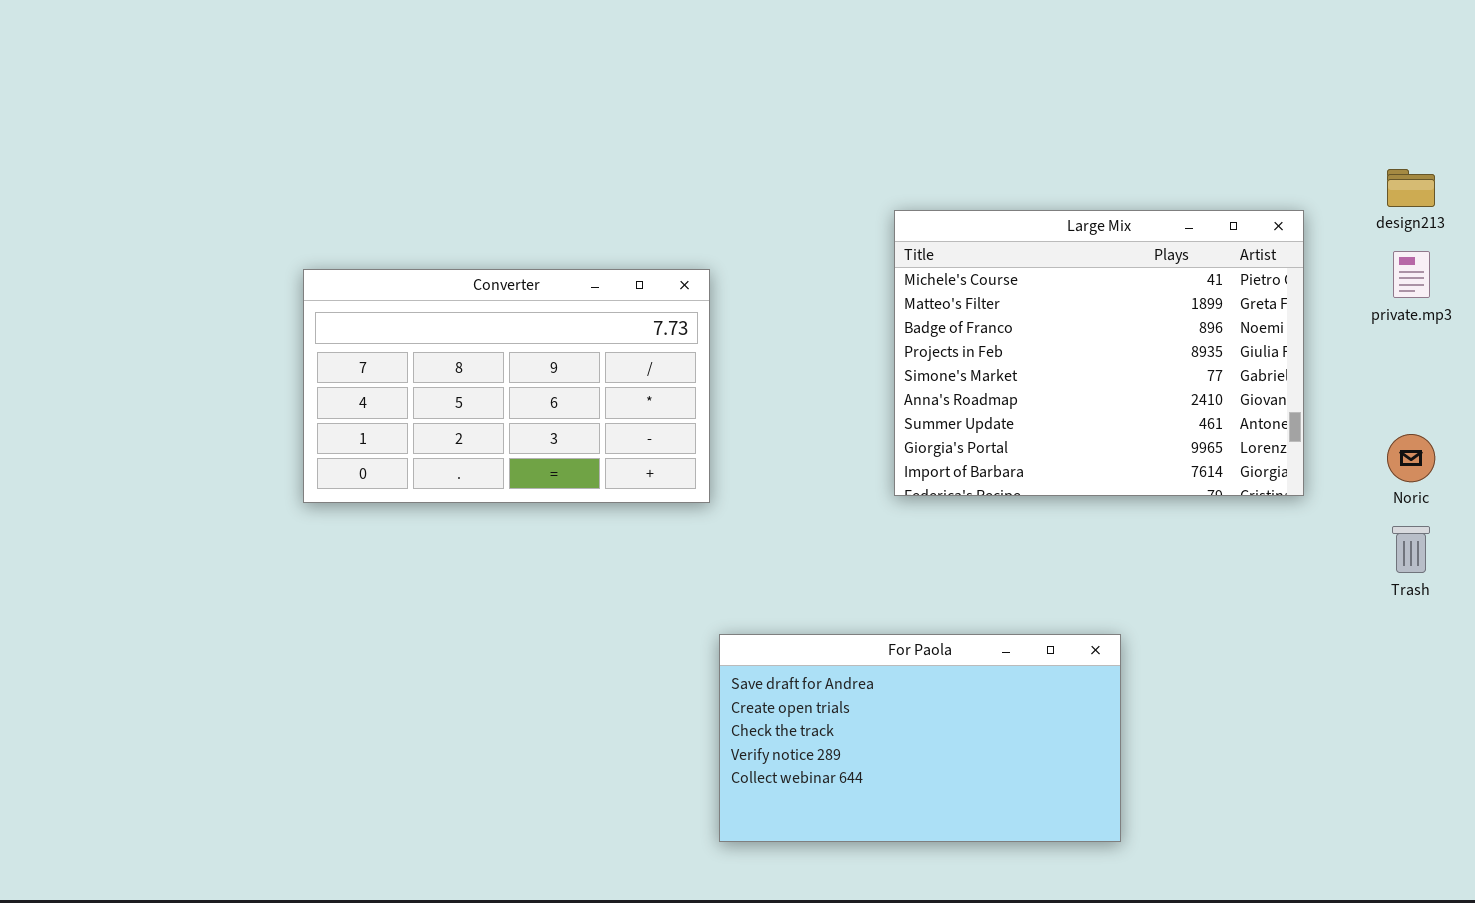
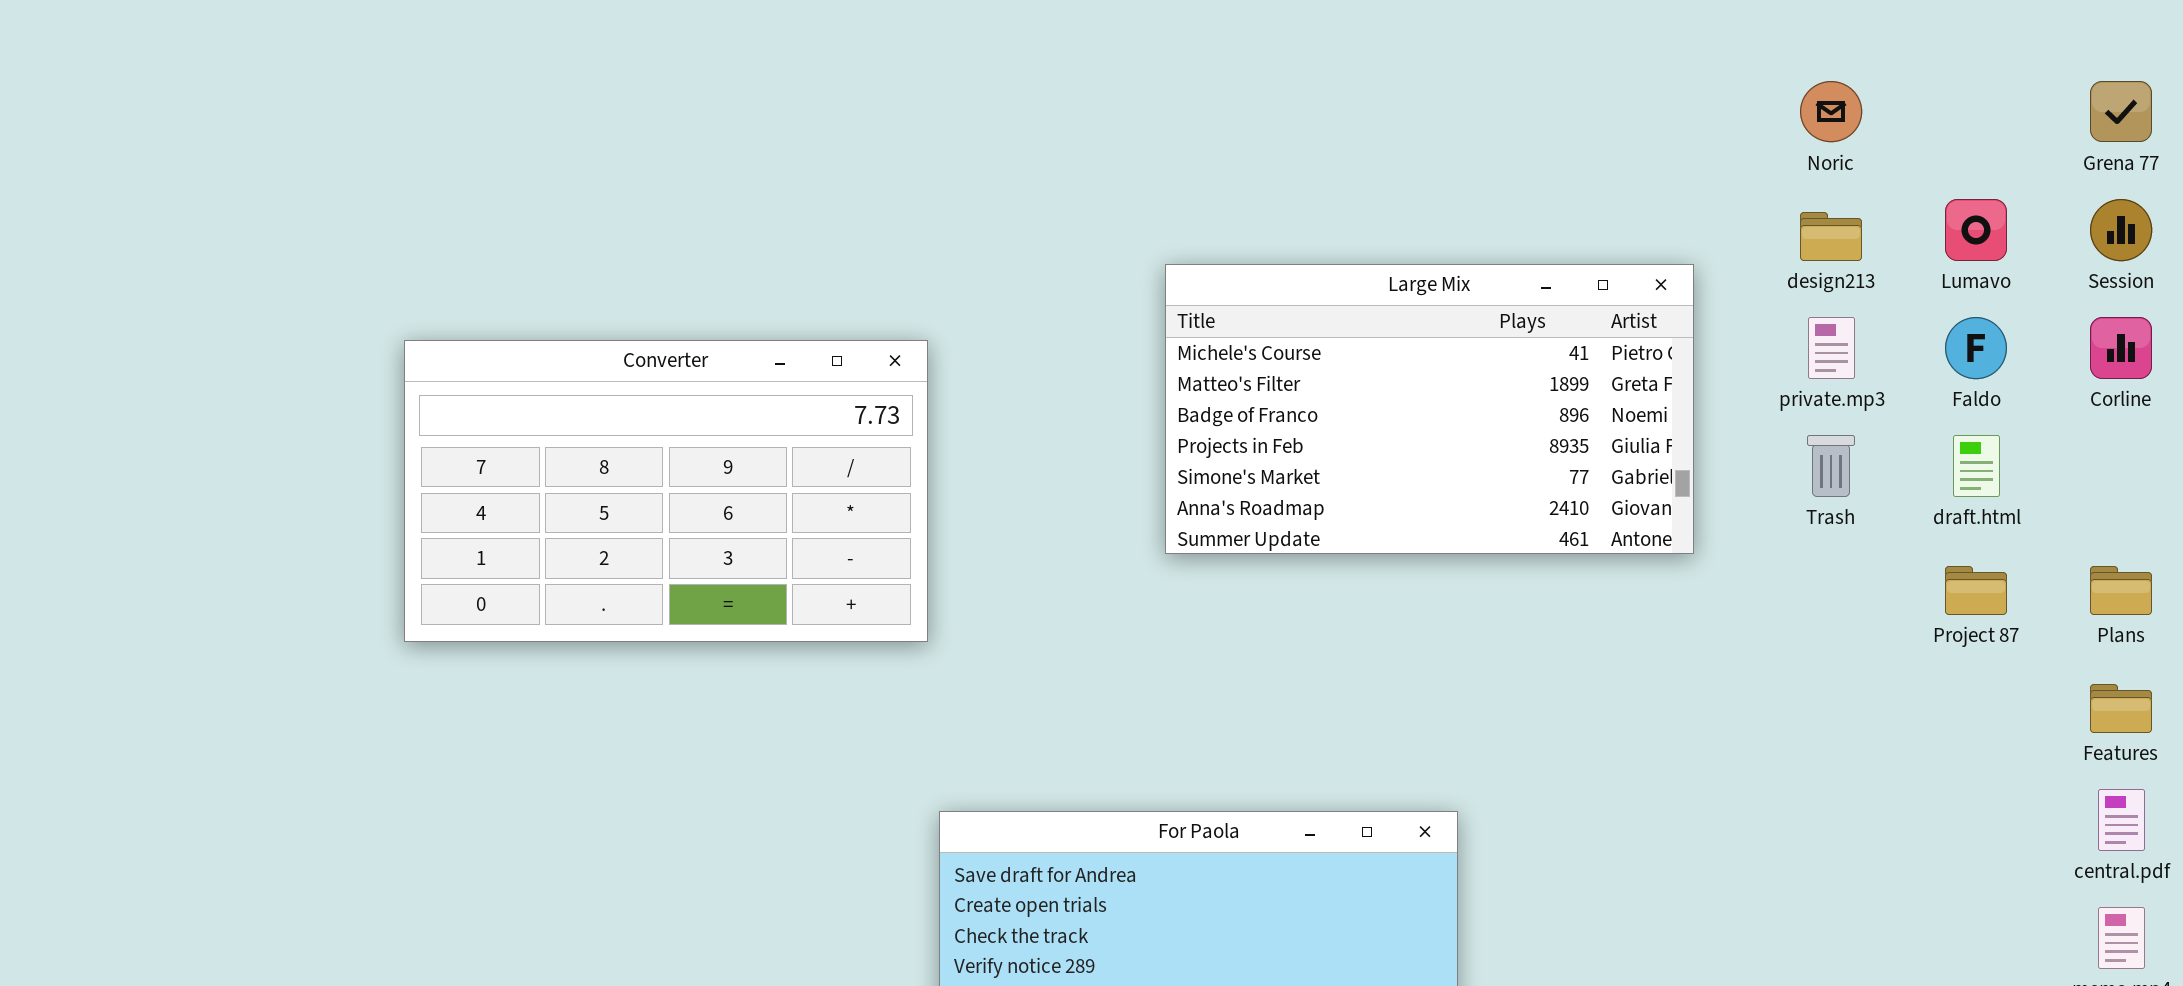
Large Mix: [894,210,1304,496] -> [1165,264,1694,554], resized
Noric: [1387,434,1435,482] -> [1800,81,1862,142], moved
Trash: [1392,526,1430,573] -> [1807,435,1855,497], moved

